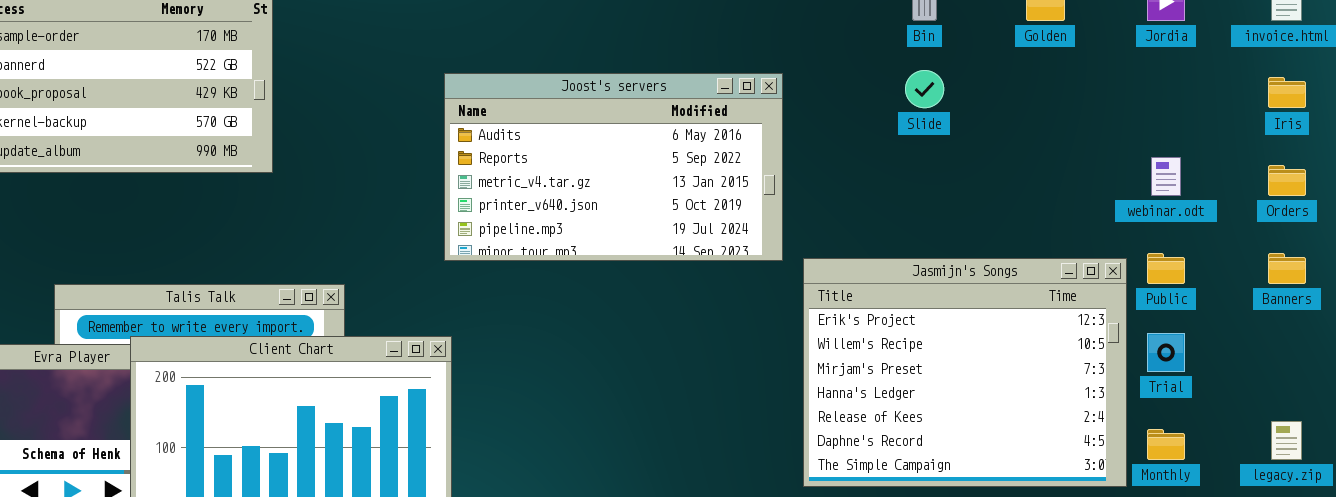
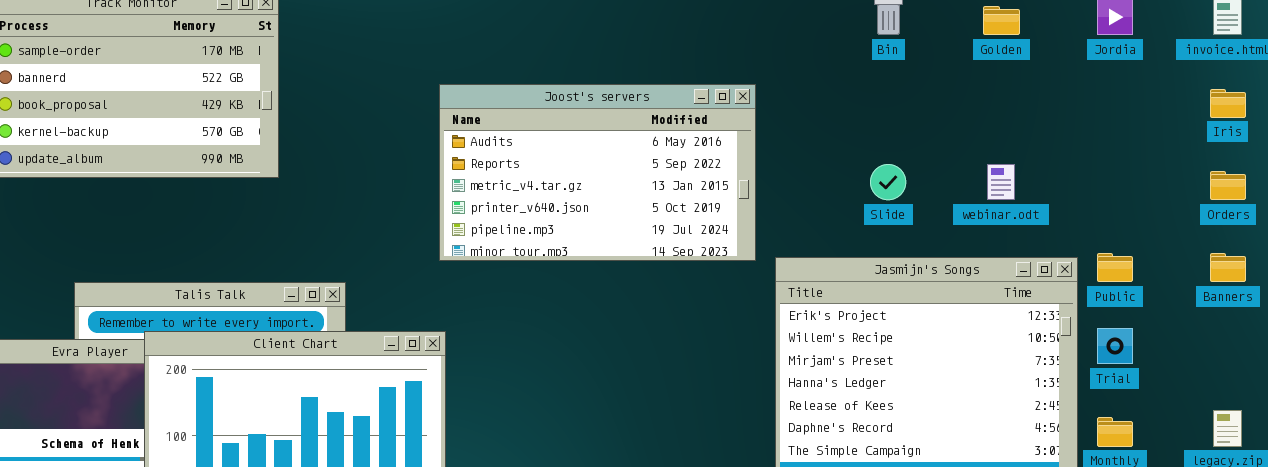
Slide: [905,70,944,108] -> [870,164,906,200], moved
webinar.odt: [1151,157,1181,196] -> [987,164,1015,200], moved

